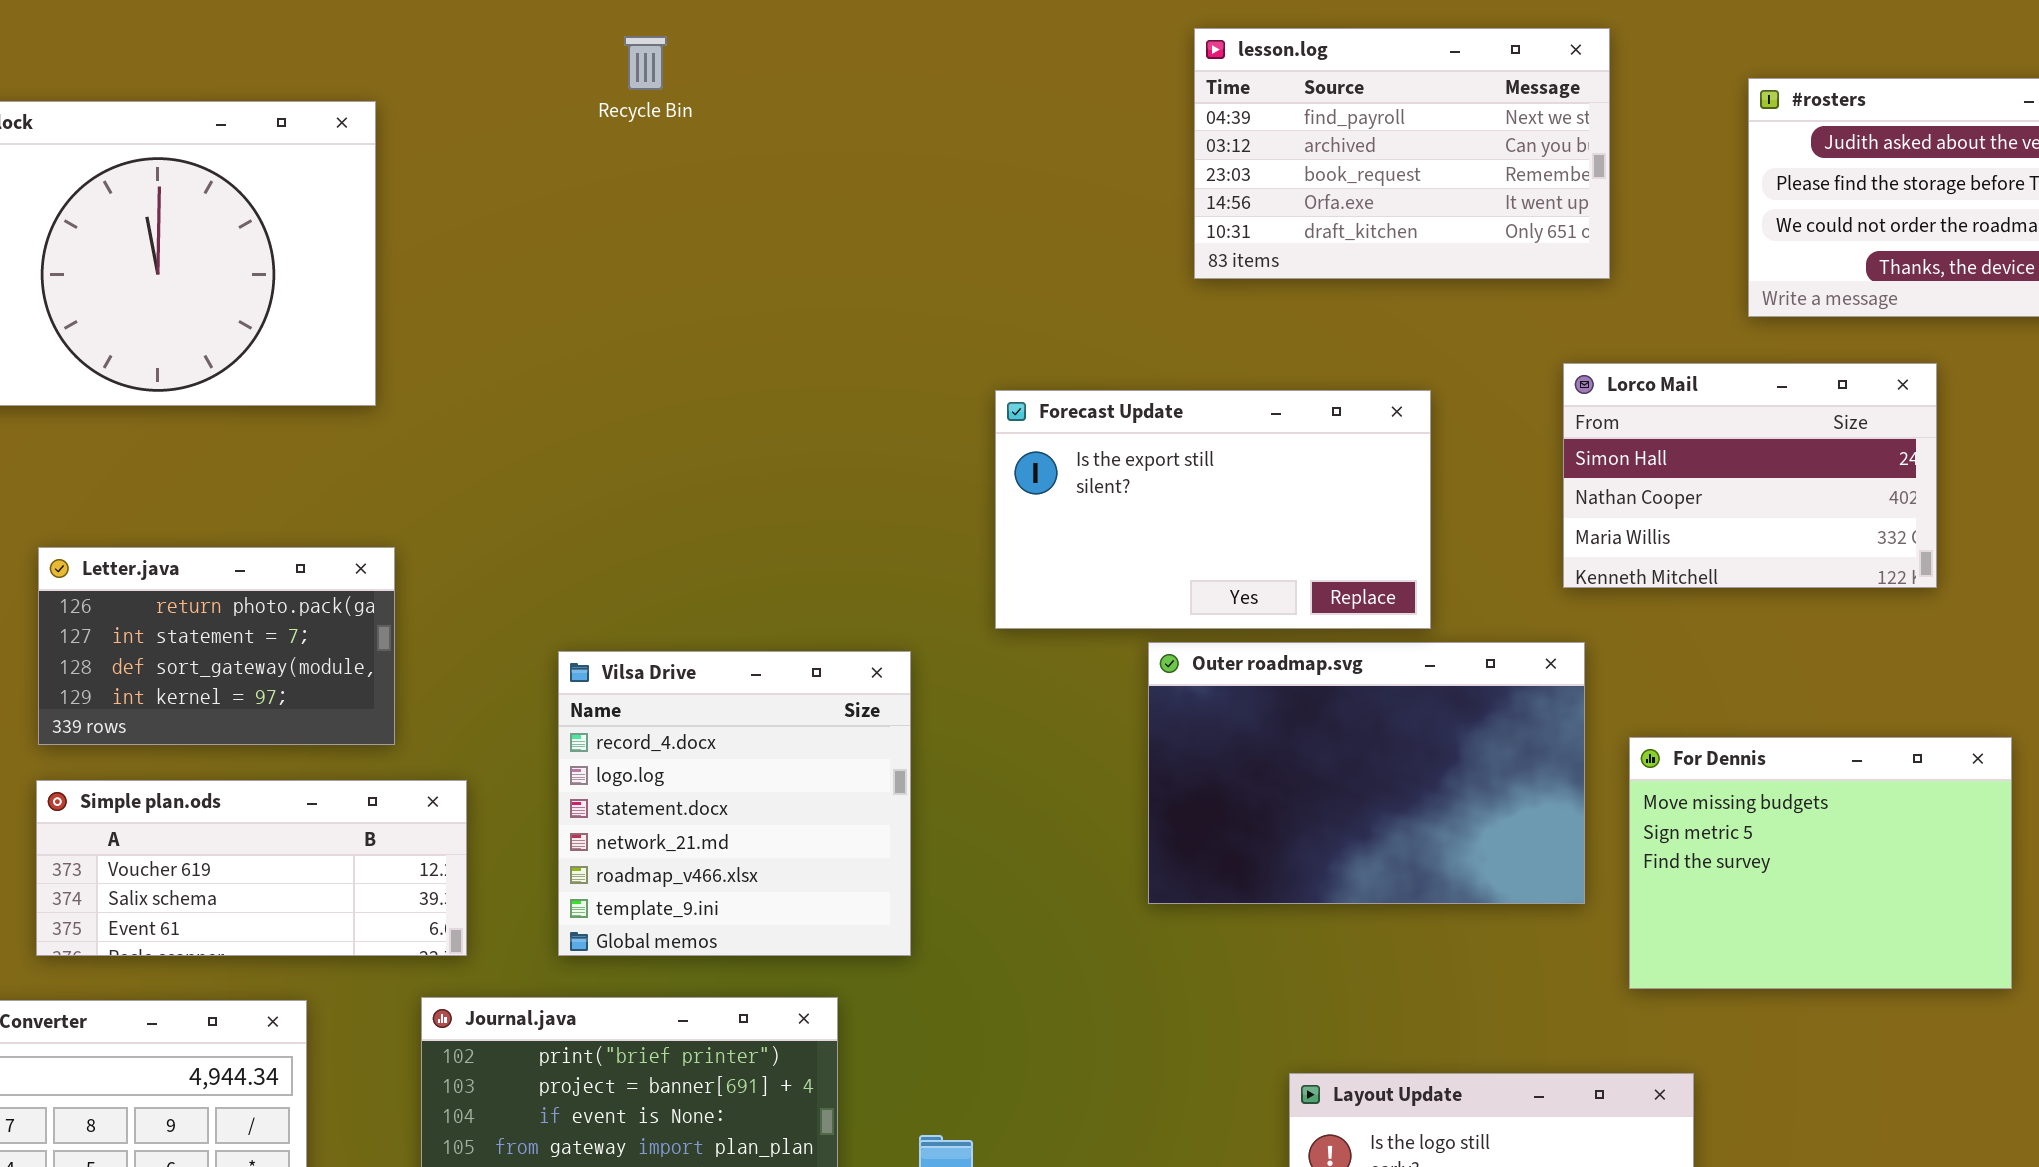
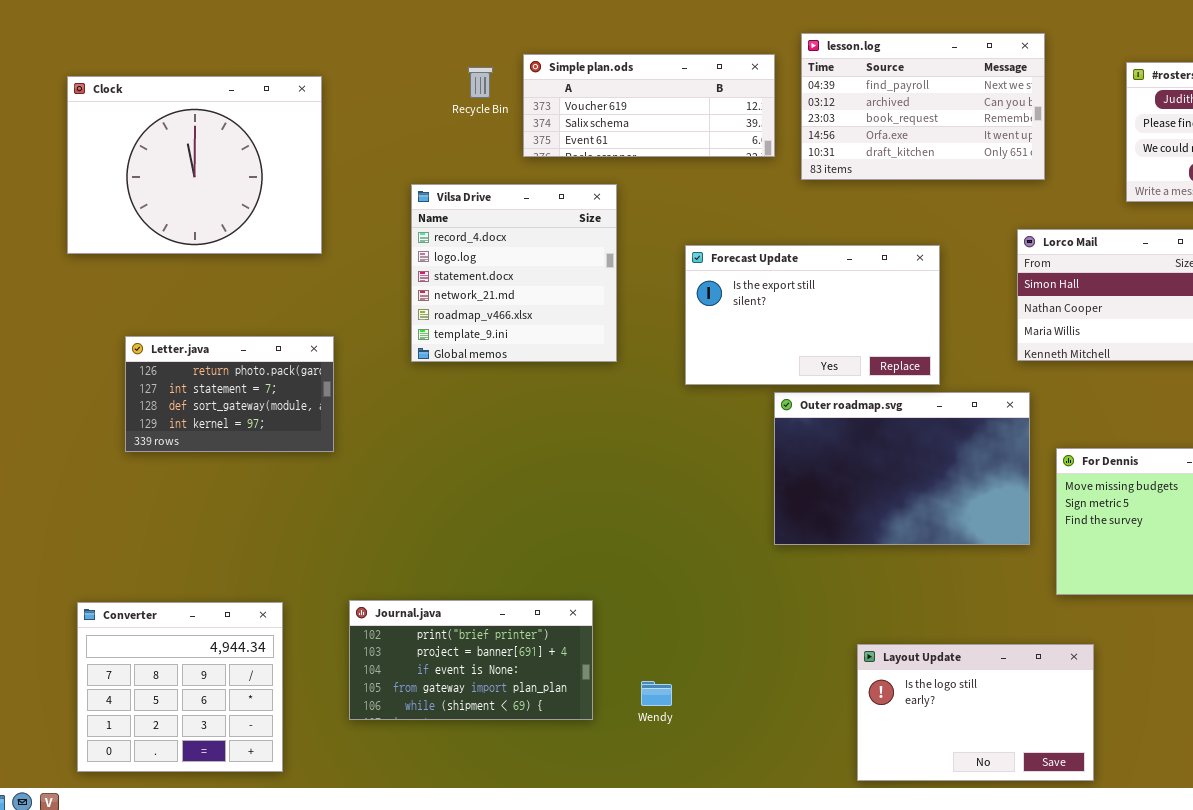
Recycle Bin: [624,36,667,90] -> [468,67,493,98], moved
Vilsa Drive: [558,651,911,956] -> [411,184,617,362], moved
Simple plan.ods: [36,780,467,956] -> [523,54,775,157], moved

